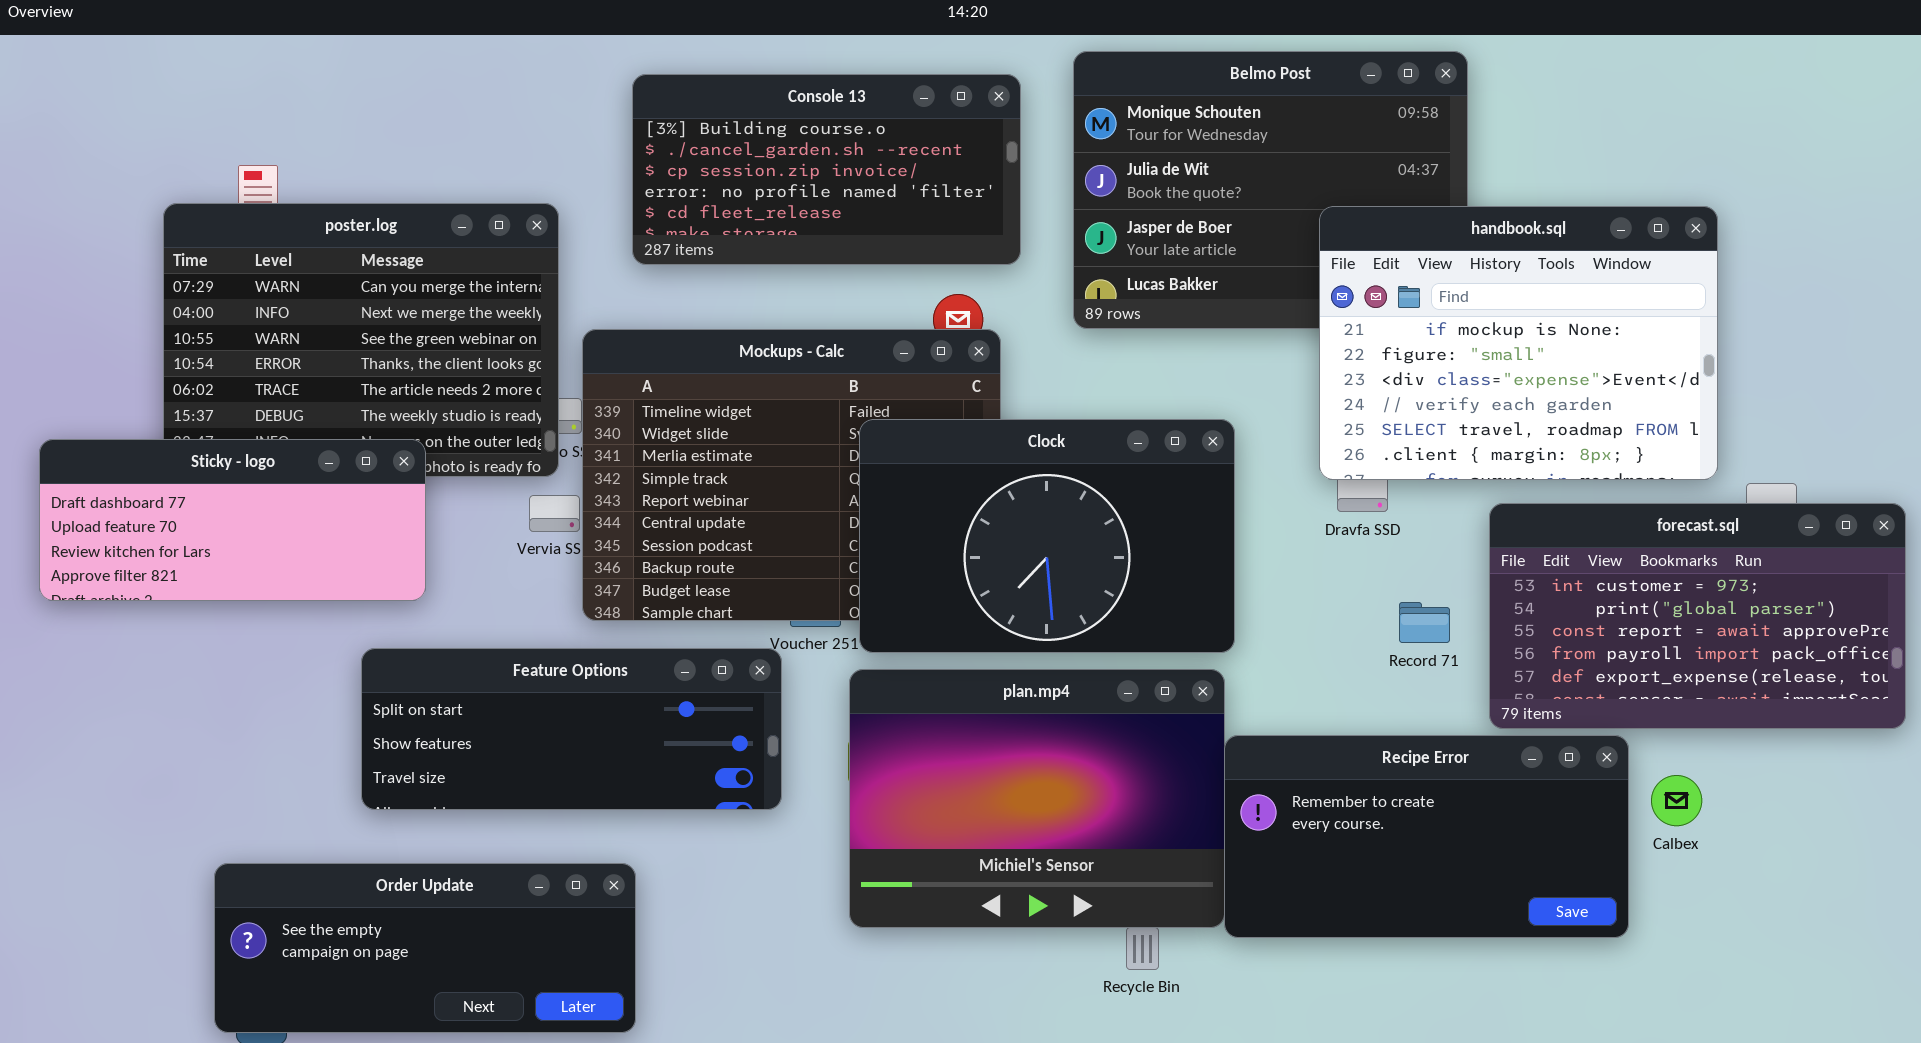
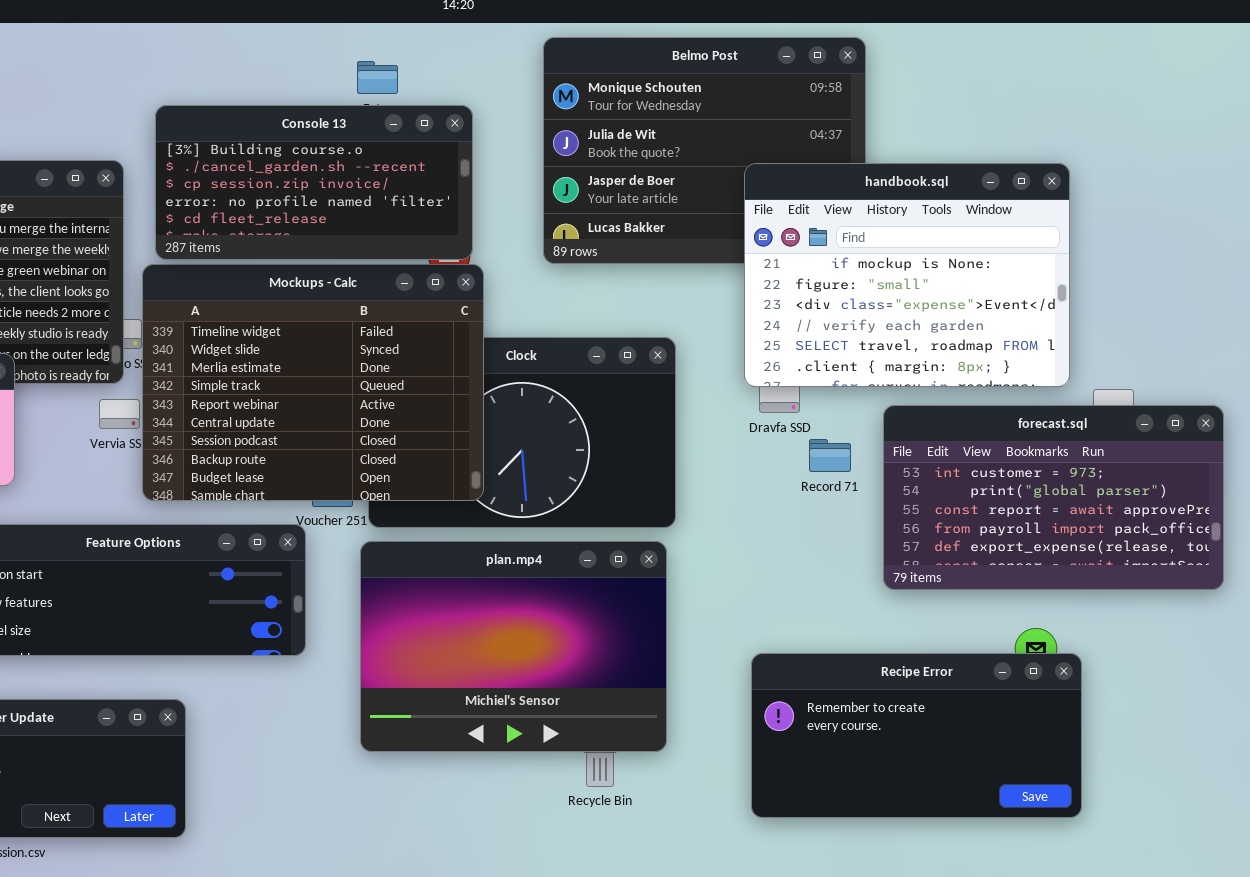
Console 13: [632,74,1021,265] -> [155,105,473,260], moved
Mockups - Calc: [582,329,1001,621] -> [142,264,484,501], raised
Record 71: [1399,602,1450,643] -> [809,439,851,472], moved
Recipe Error: [1224,735,1629,938] -> [751,653,1082,818], moved

